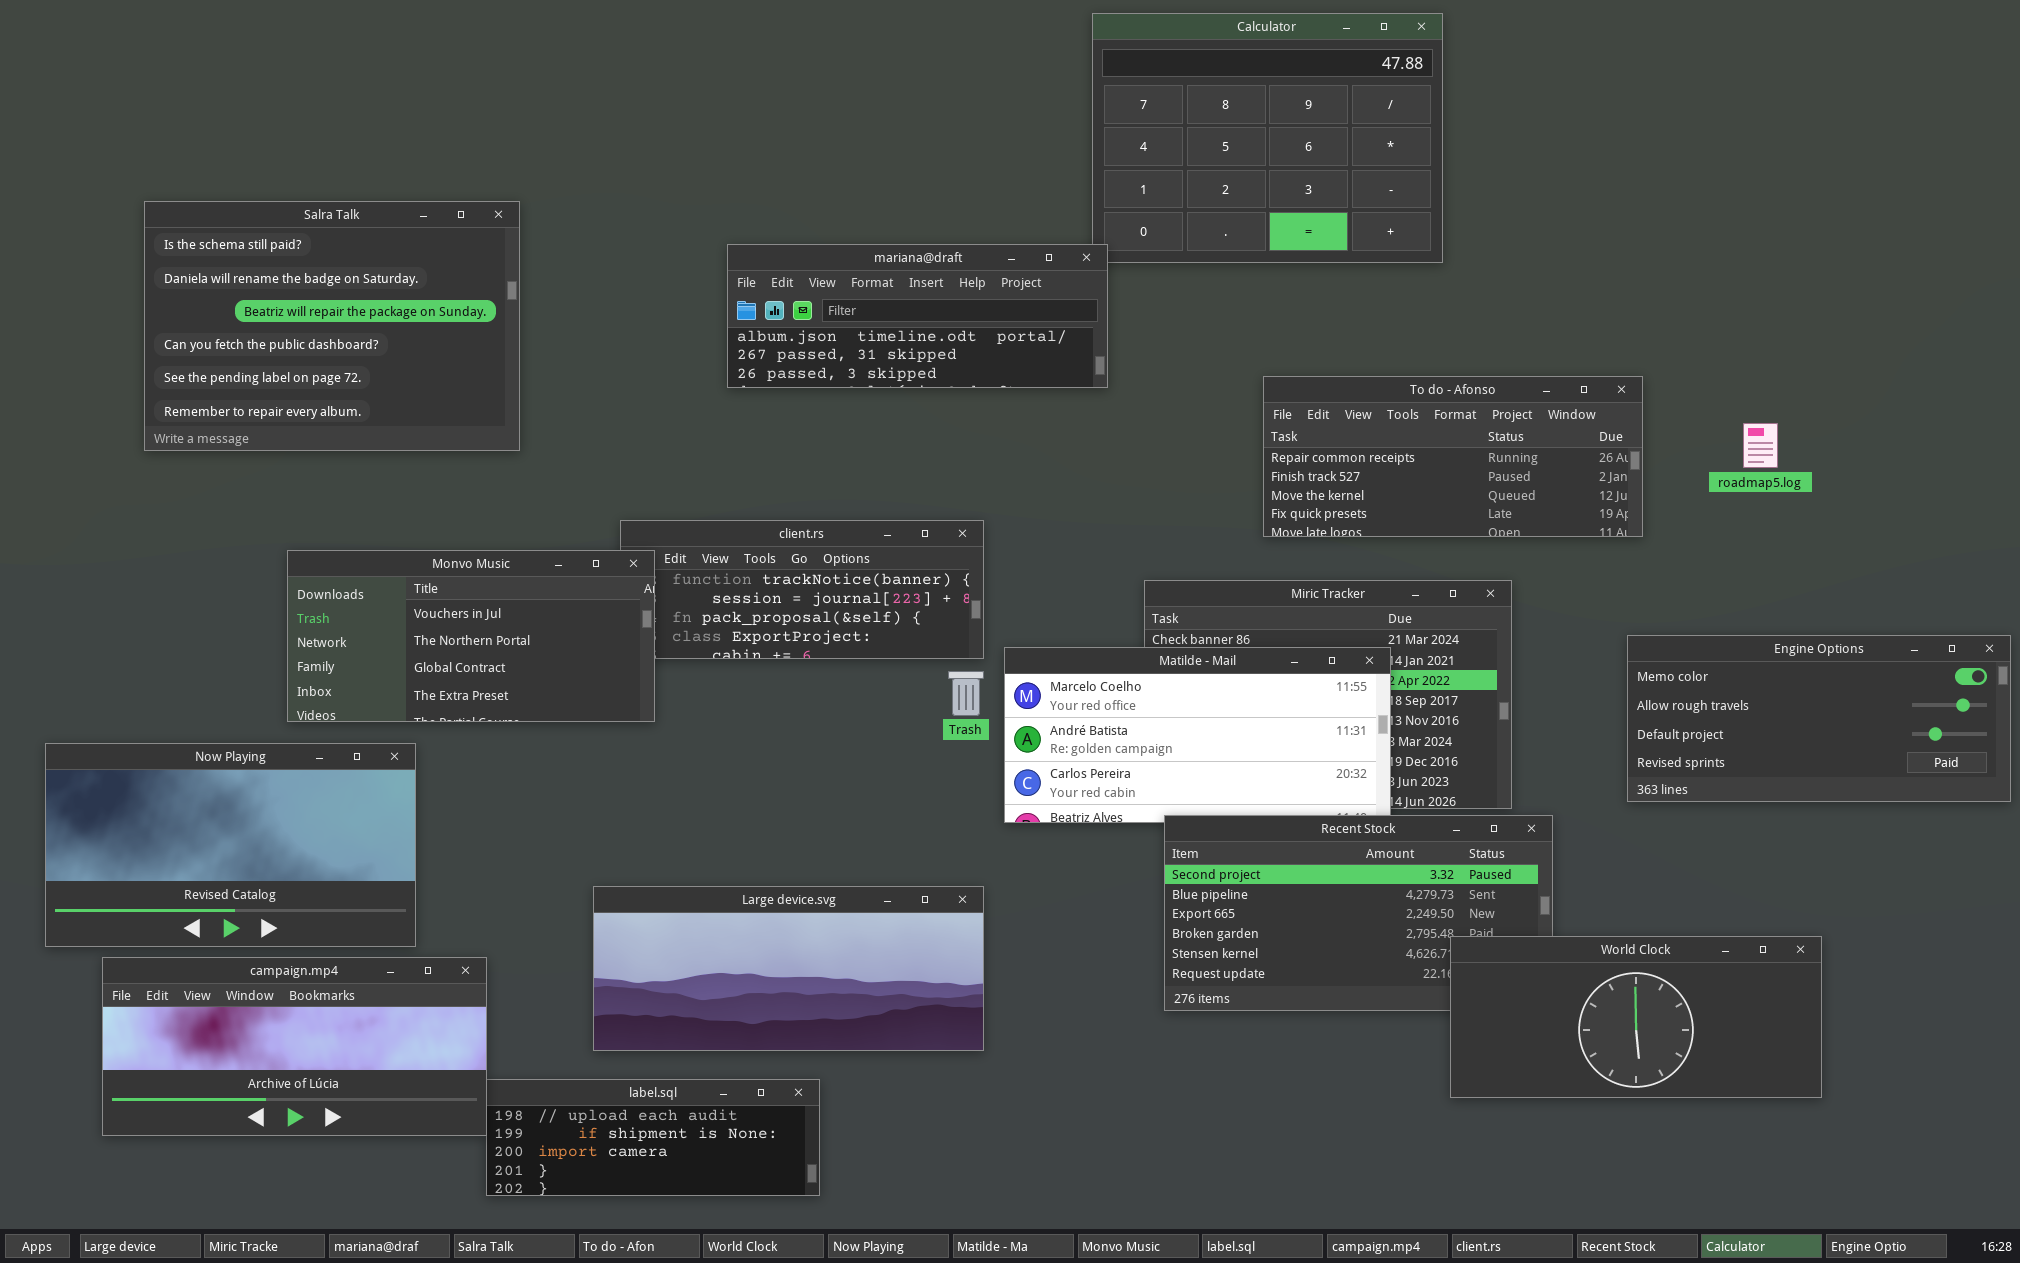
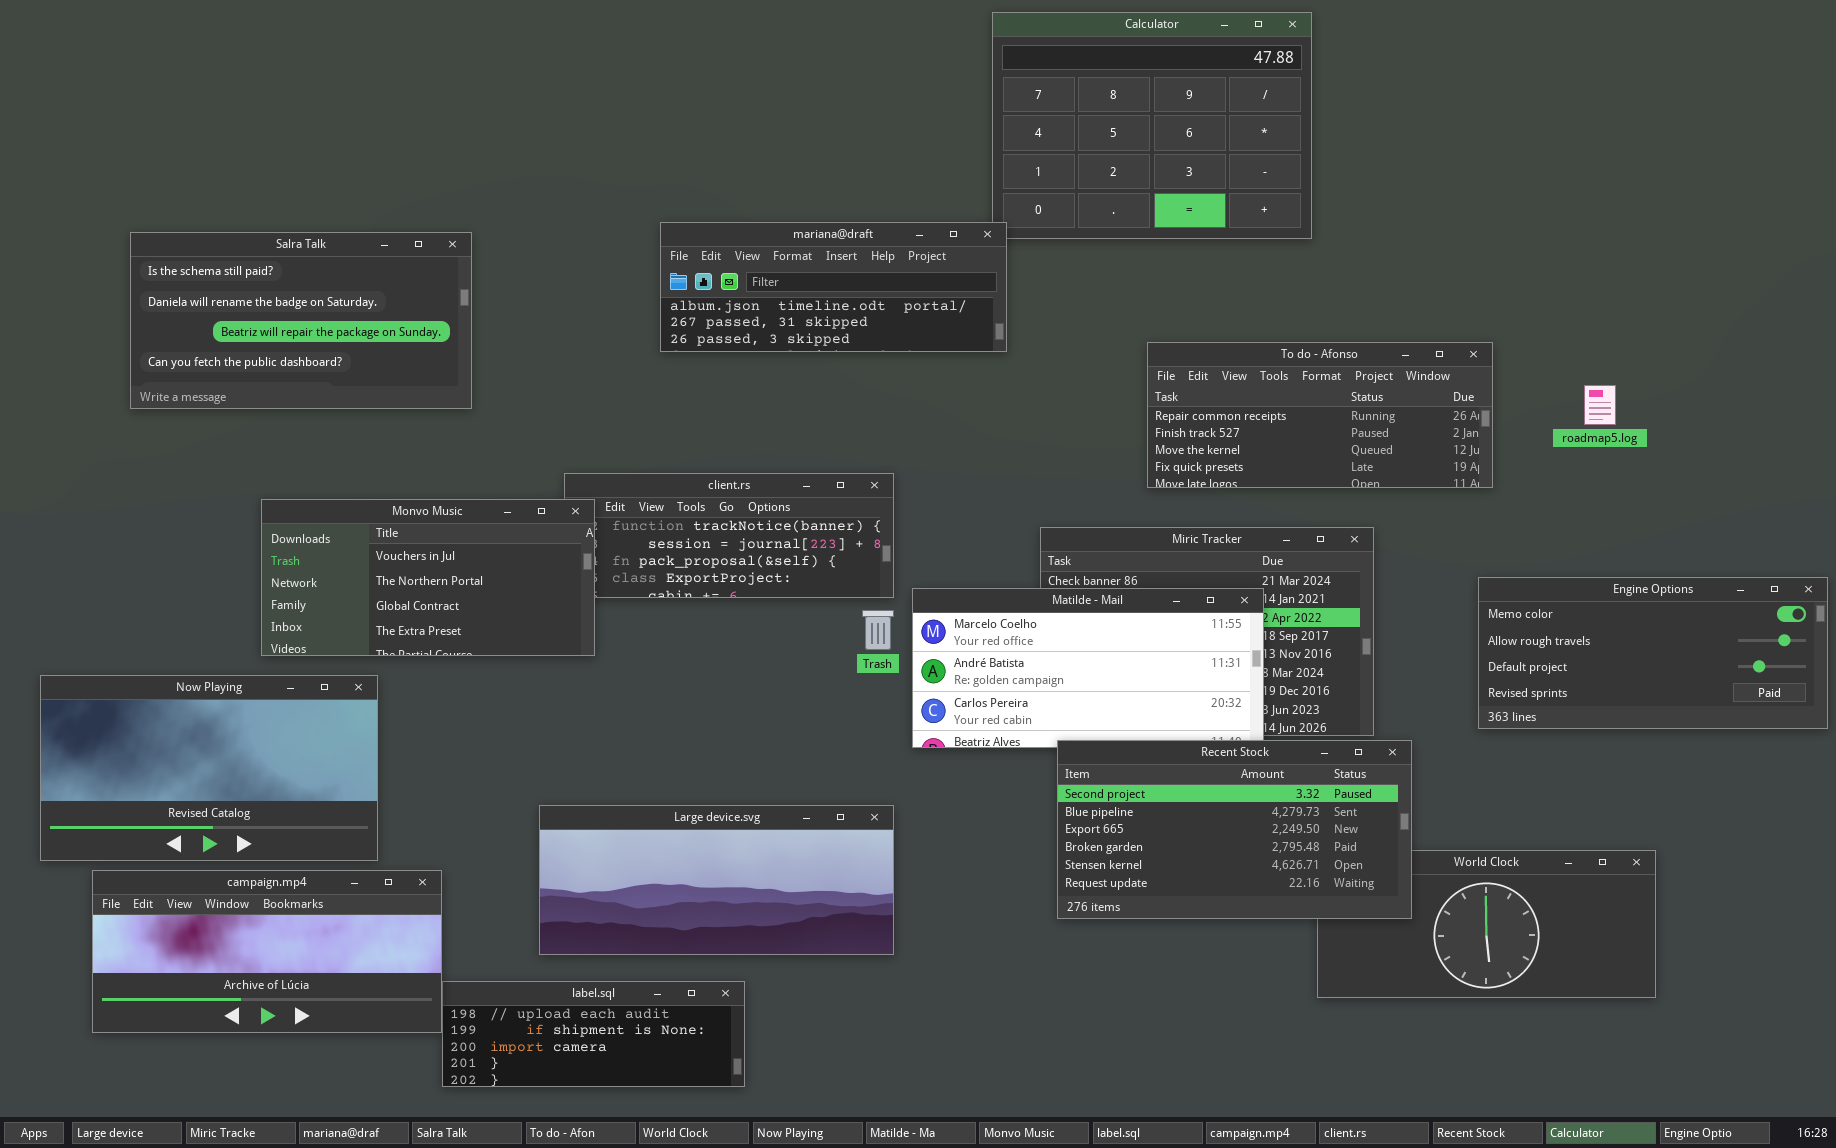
Salra Talk: [144,201,520,451] -> [130,232,472,409], resized
Recent Stock: [1164,815,1553,1011] -> [1057,740,1412,919], raised

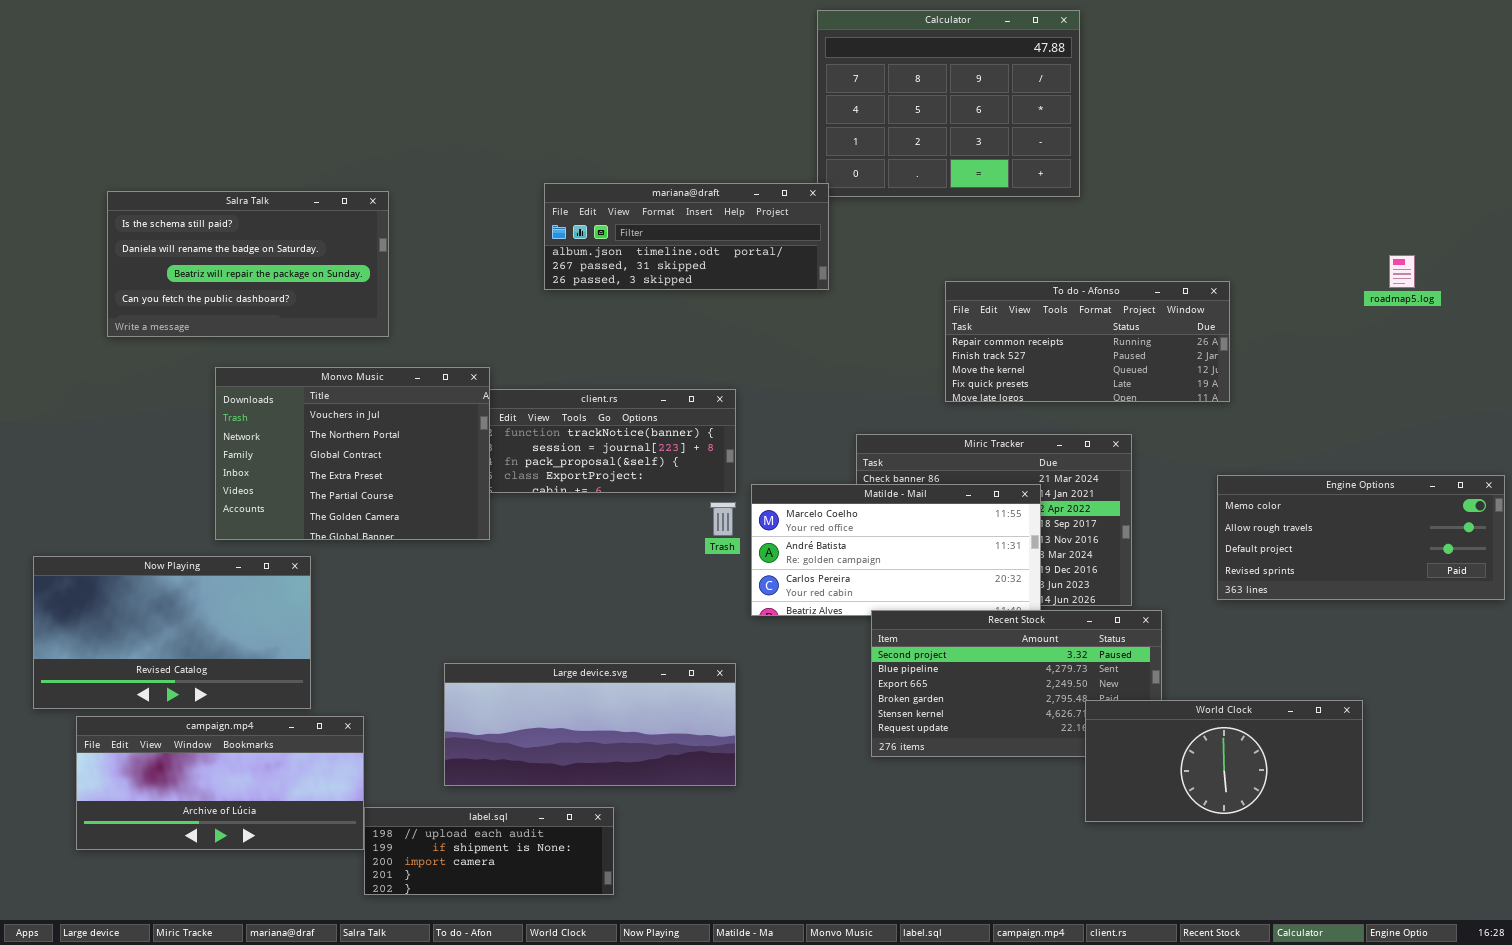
roadmap5.log: [1584,385,1616,425] -> [1389,255,1415,288], moved
Monvo Music: [261,499,595,656] -> [215,367,490,540], resized
World Clock: [1317,850,1656,998] -> [1085,700,1363,822], raised

